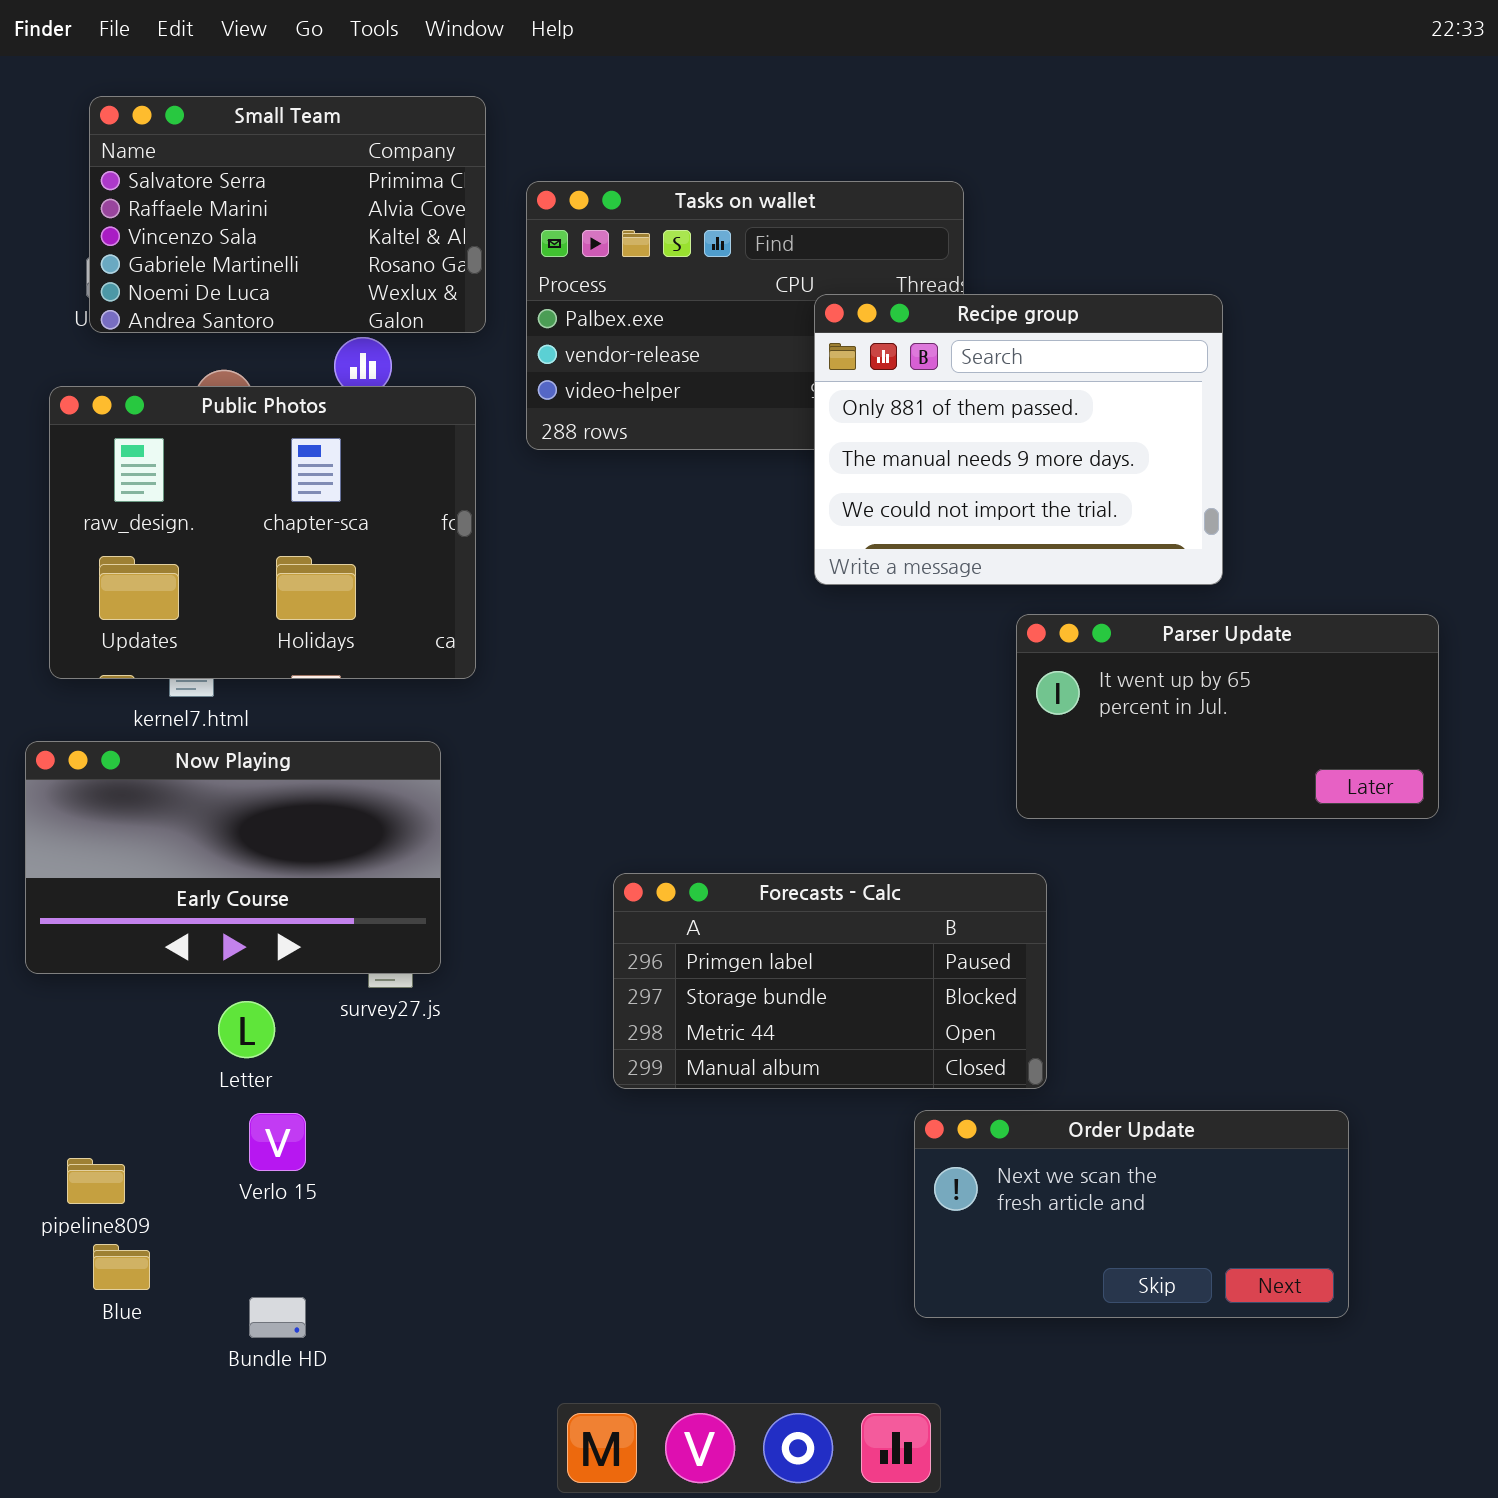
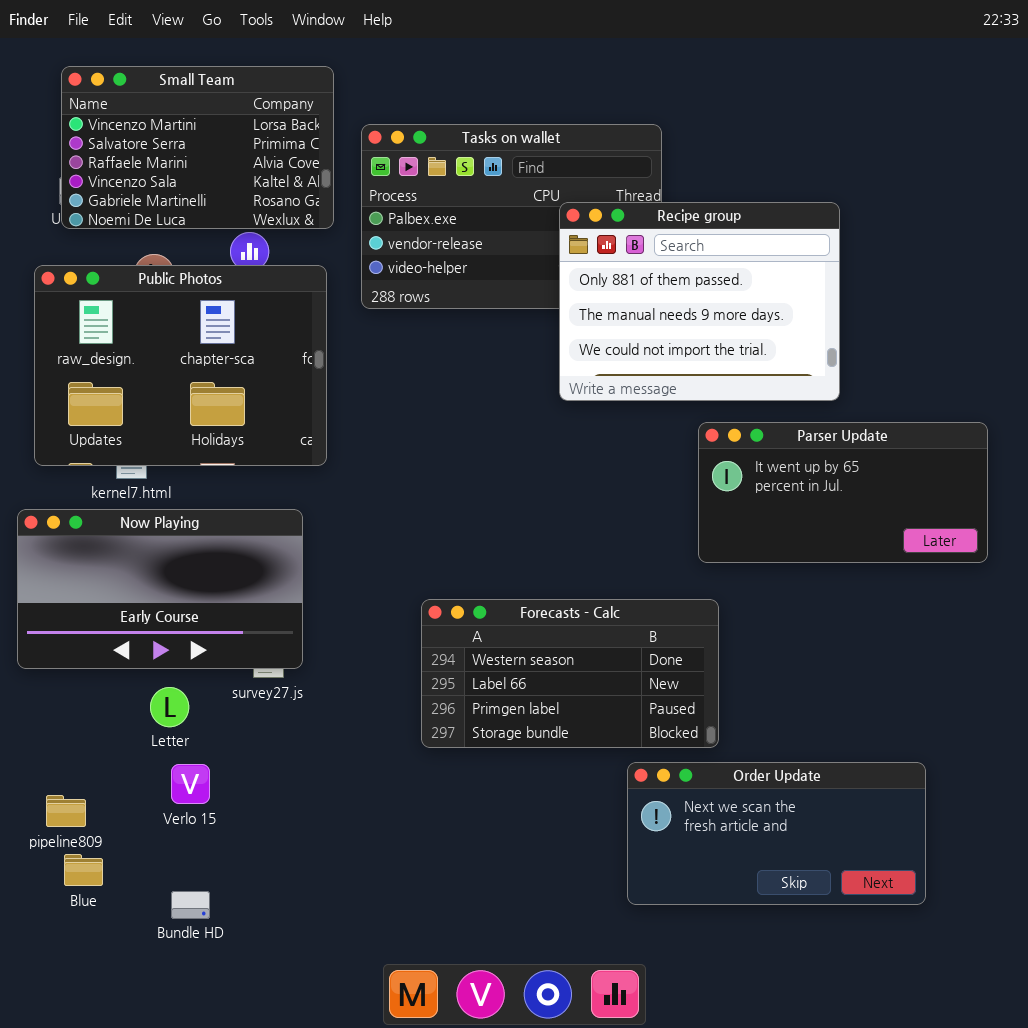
Small Team: [89,96,486,333] -> [61,66,334,229], scrolled up 1 row
Forecasts - Calc: [613,873,1047,1089] -> [421,599,719,748], scrolled up 2 rows

